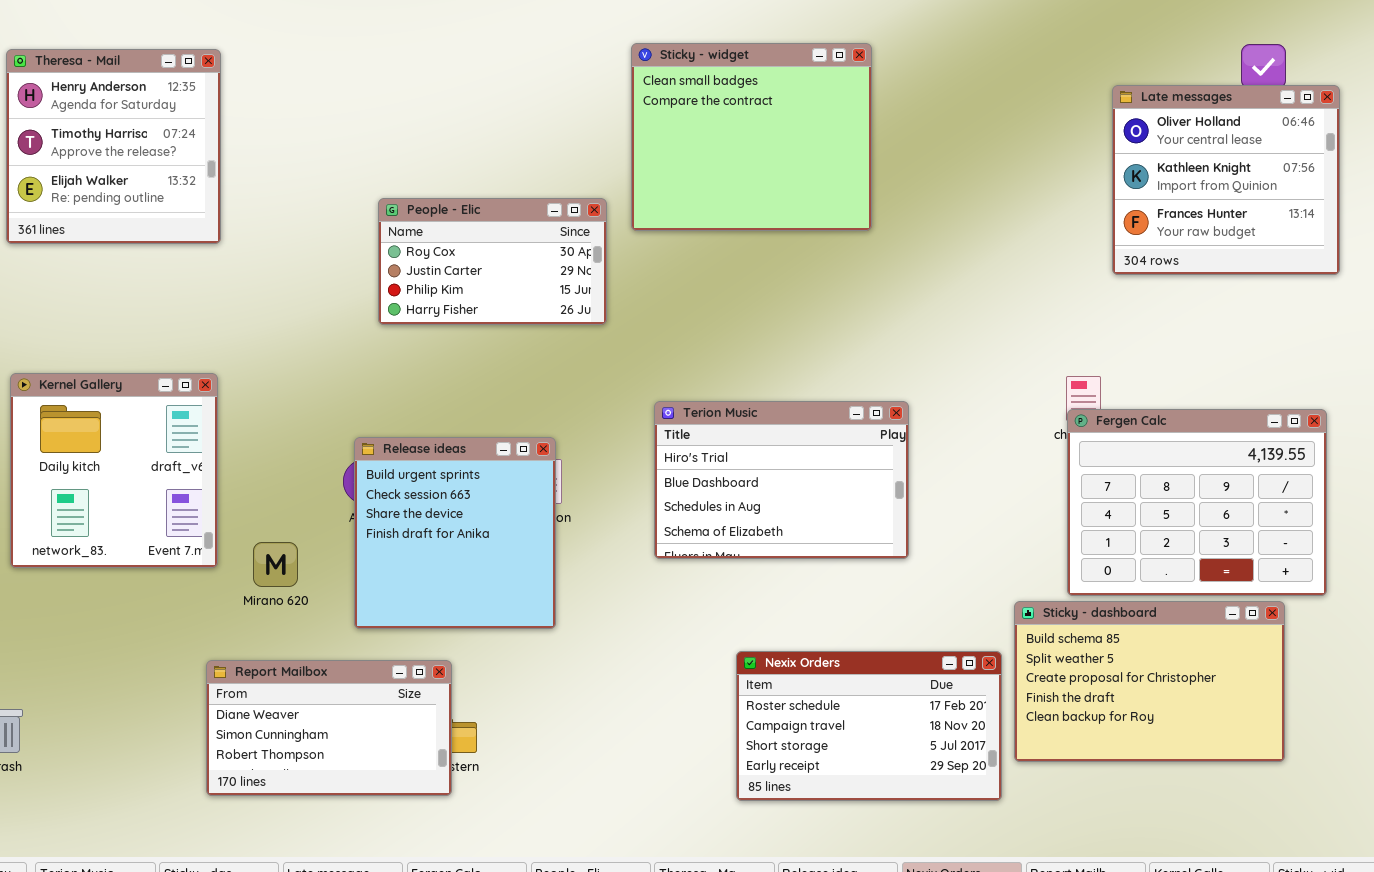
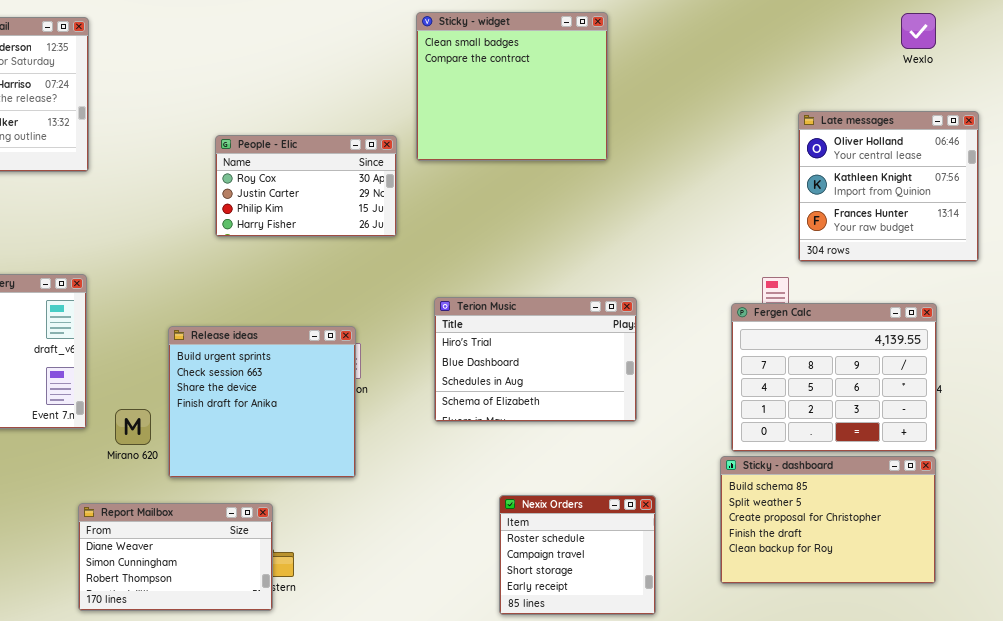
Late messages: [1112,85,1340,275] -> [798,111,979,262], moved
Fergen Calc: [1067,409,1327,596] -> [731,303,937,452], moved
Release ideas: [354,437,556,629] -> [168,326,356,478], resized
Nexix Orders: [736,651,1002,801] -> [499,495,656,615], resized

